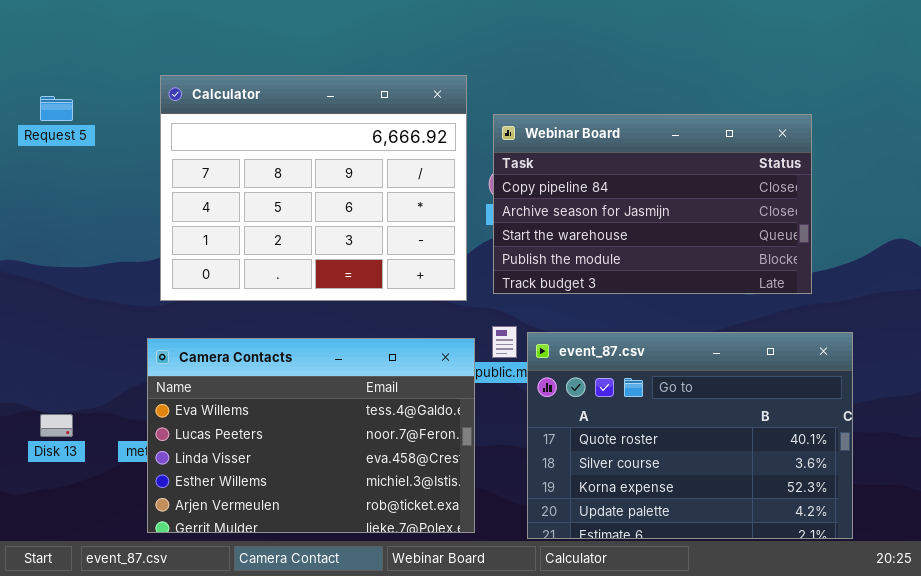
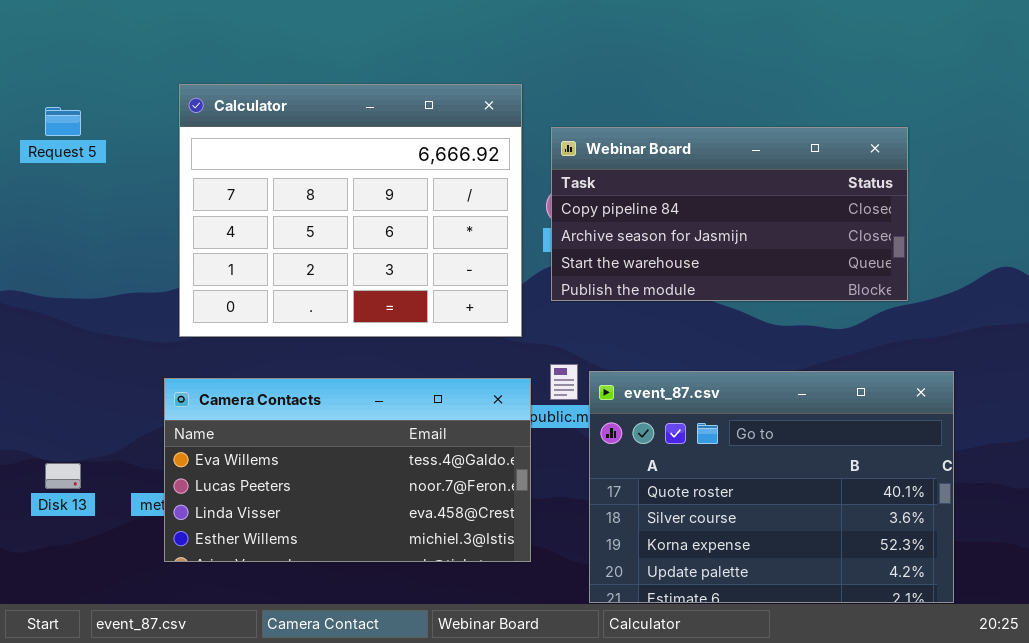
Webinar Board: [493,114,812,294] -> [551,127,908,301], resized
Camera Contacts: [147,338,475,533] -> [164,378,531,562], resized

